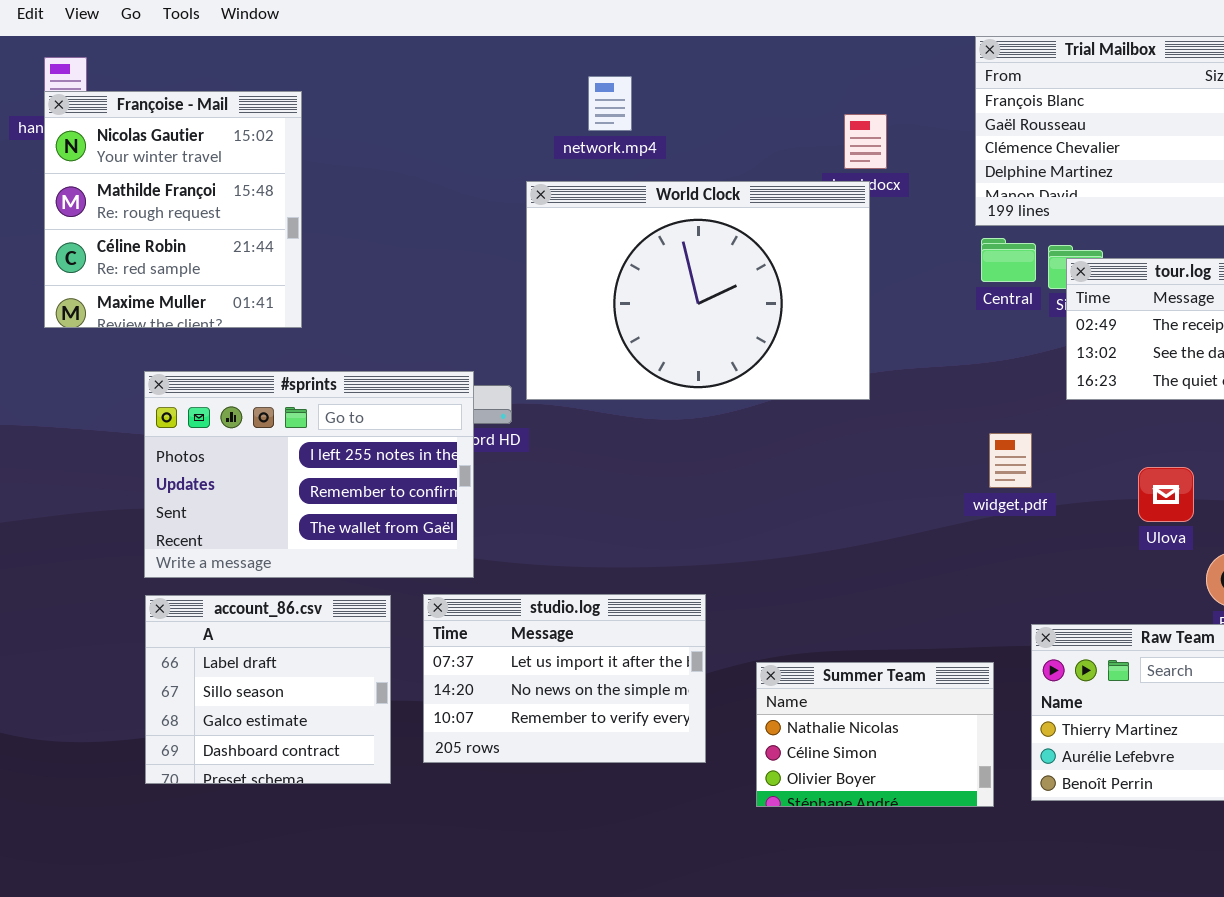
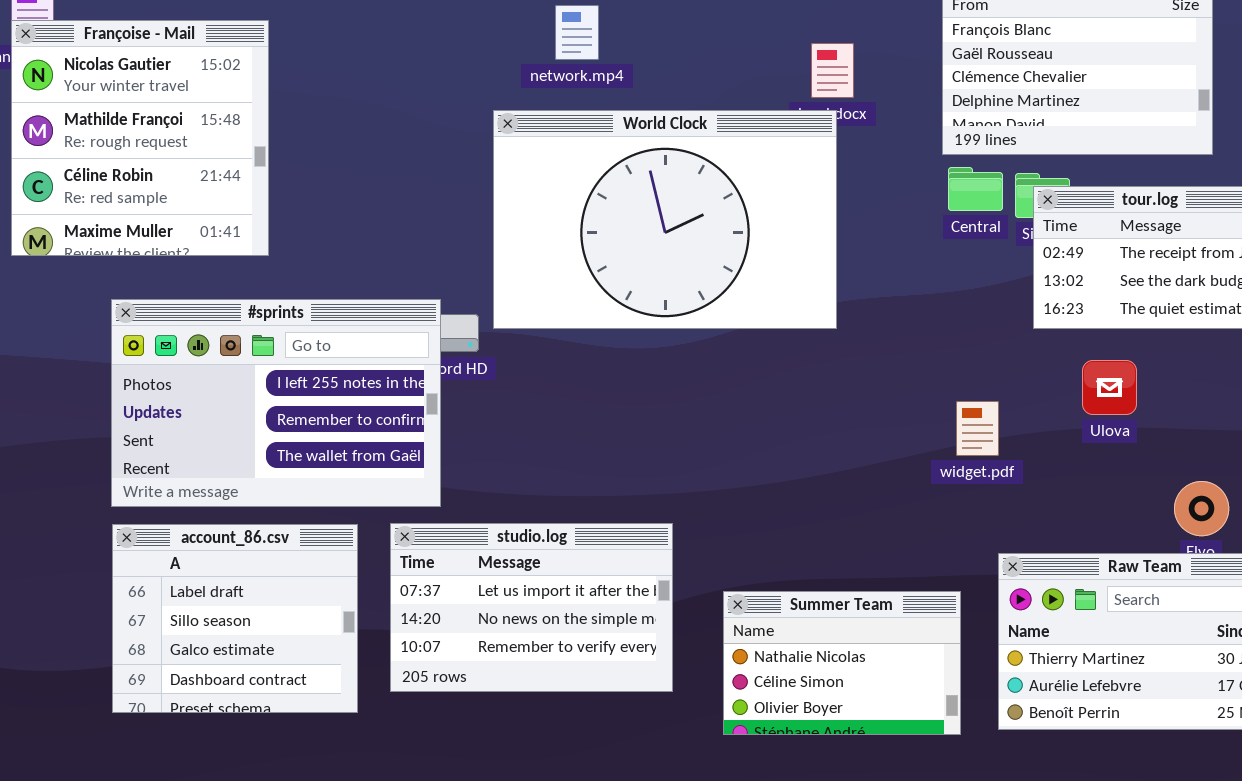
widget.pdf: [989,433,1032,488] -> [956,401,999,456], moved
Ulova: [1138,467,1194,522] -> [1082,360,1137,415], moved

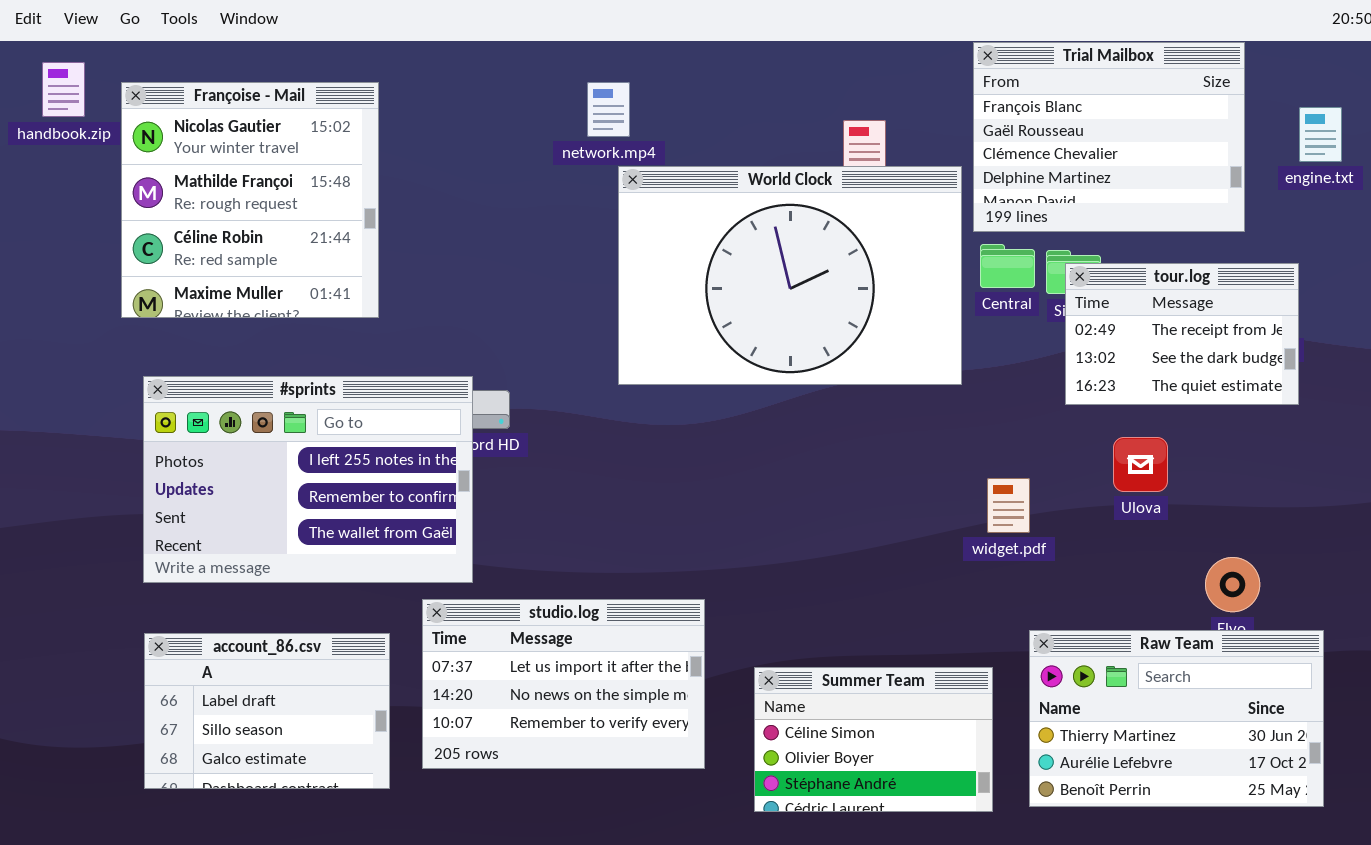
Françoise - Mail: [11,20,269,256] -> [121,82,379,318], moved
World Clock: [493,110,837,329] -> [618,166,962,385], moved
account_86.csv: [112,524,358,713] -> [144,633,390,789], resized
Summer Team: [723,591,961,735] -> [754,667,993,812], scrolled down 1 row

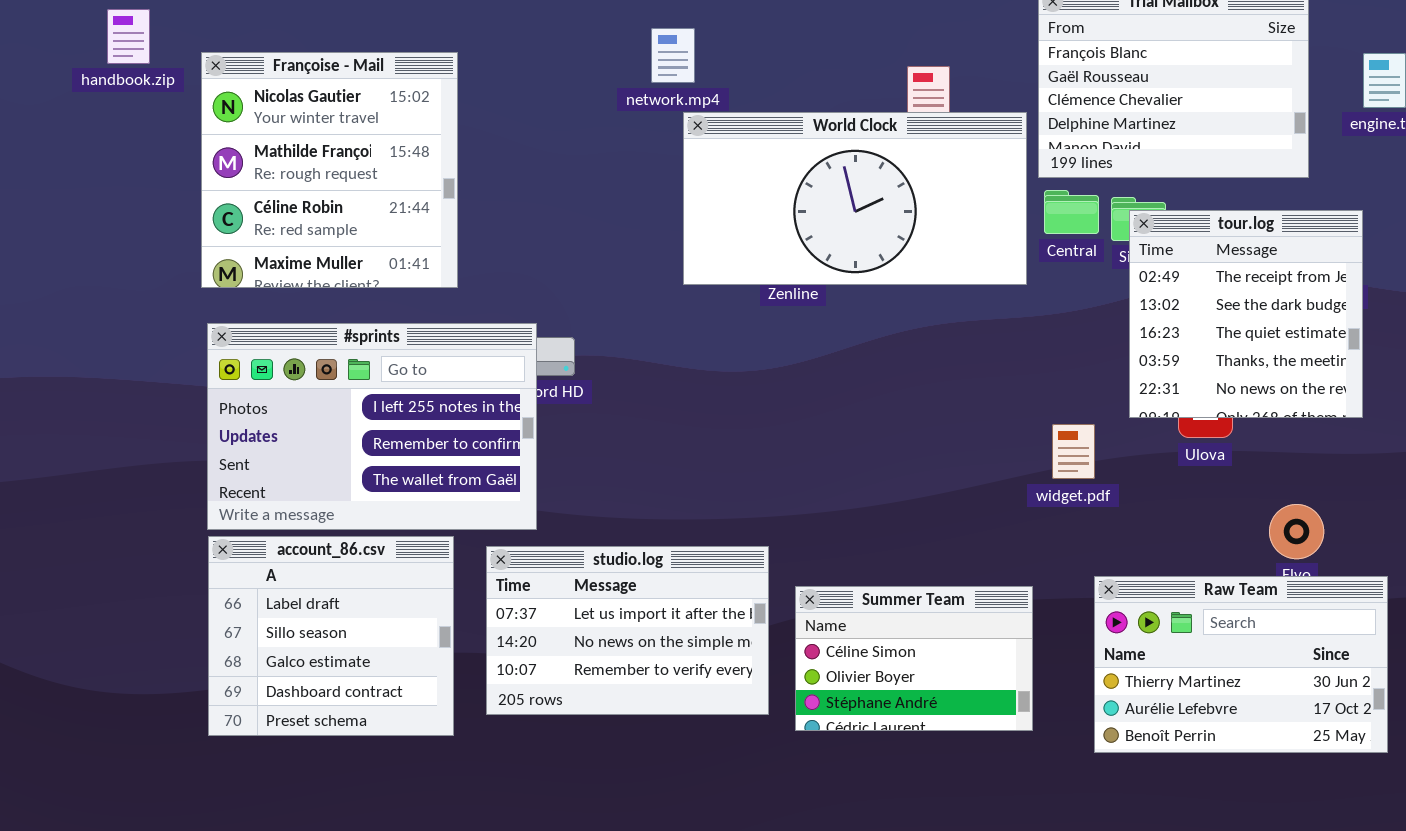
Françoise - Mail: [121,82,379,318] -> [201,52,458,288], moved
World Clock: [618,166,962,385] -> [683,112,1027,285], resized
tour.log: [1065,263,1299,405] -> [1129,210,1363,418], resized
account_86.csv: [144,633,390,789] -> [208,536,454,736], resized
Summer Team: [754,667,993,812] -> [795,586,1033,731], moved

